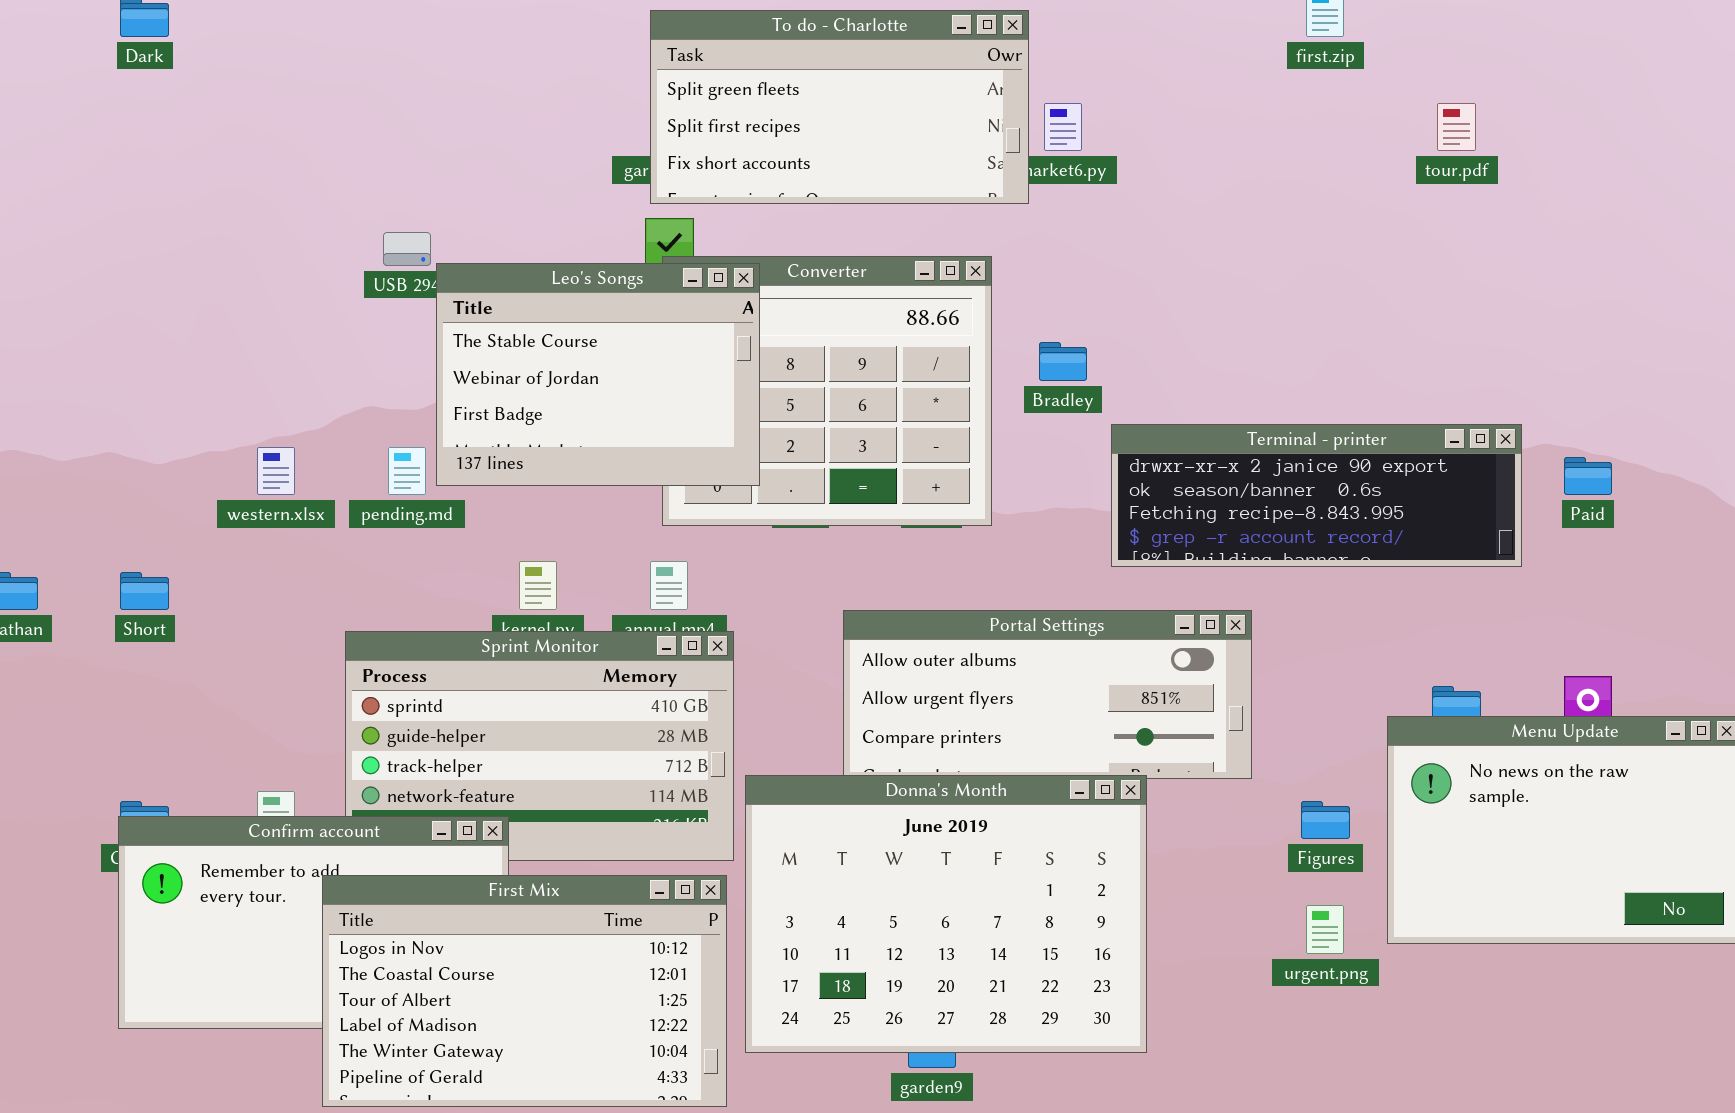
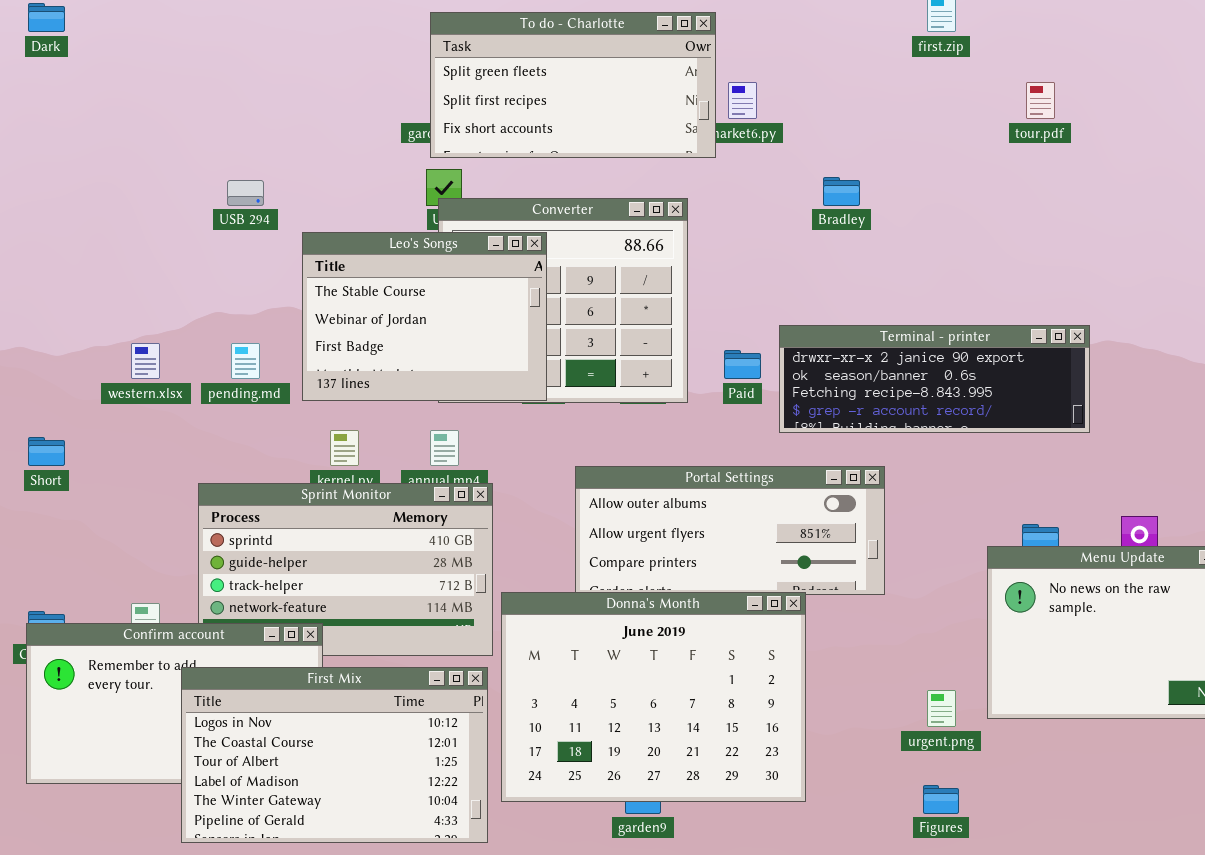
Leo's Songs: [436,263,760,486] -> [302,232,547,401], moved
Bradley: [1039,342,1087,381] -> [823,177,860,206], moved
Paid: [1564,457,1612,495] -> [724,350,761,379], moved
Figures: [1301,801,1350,839] -> [923,785,959,814], moved

